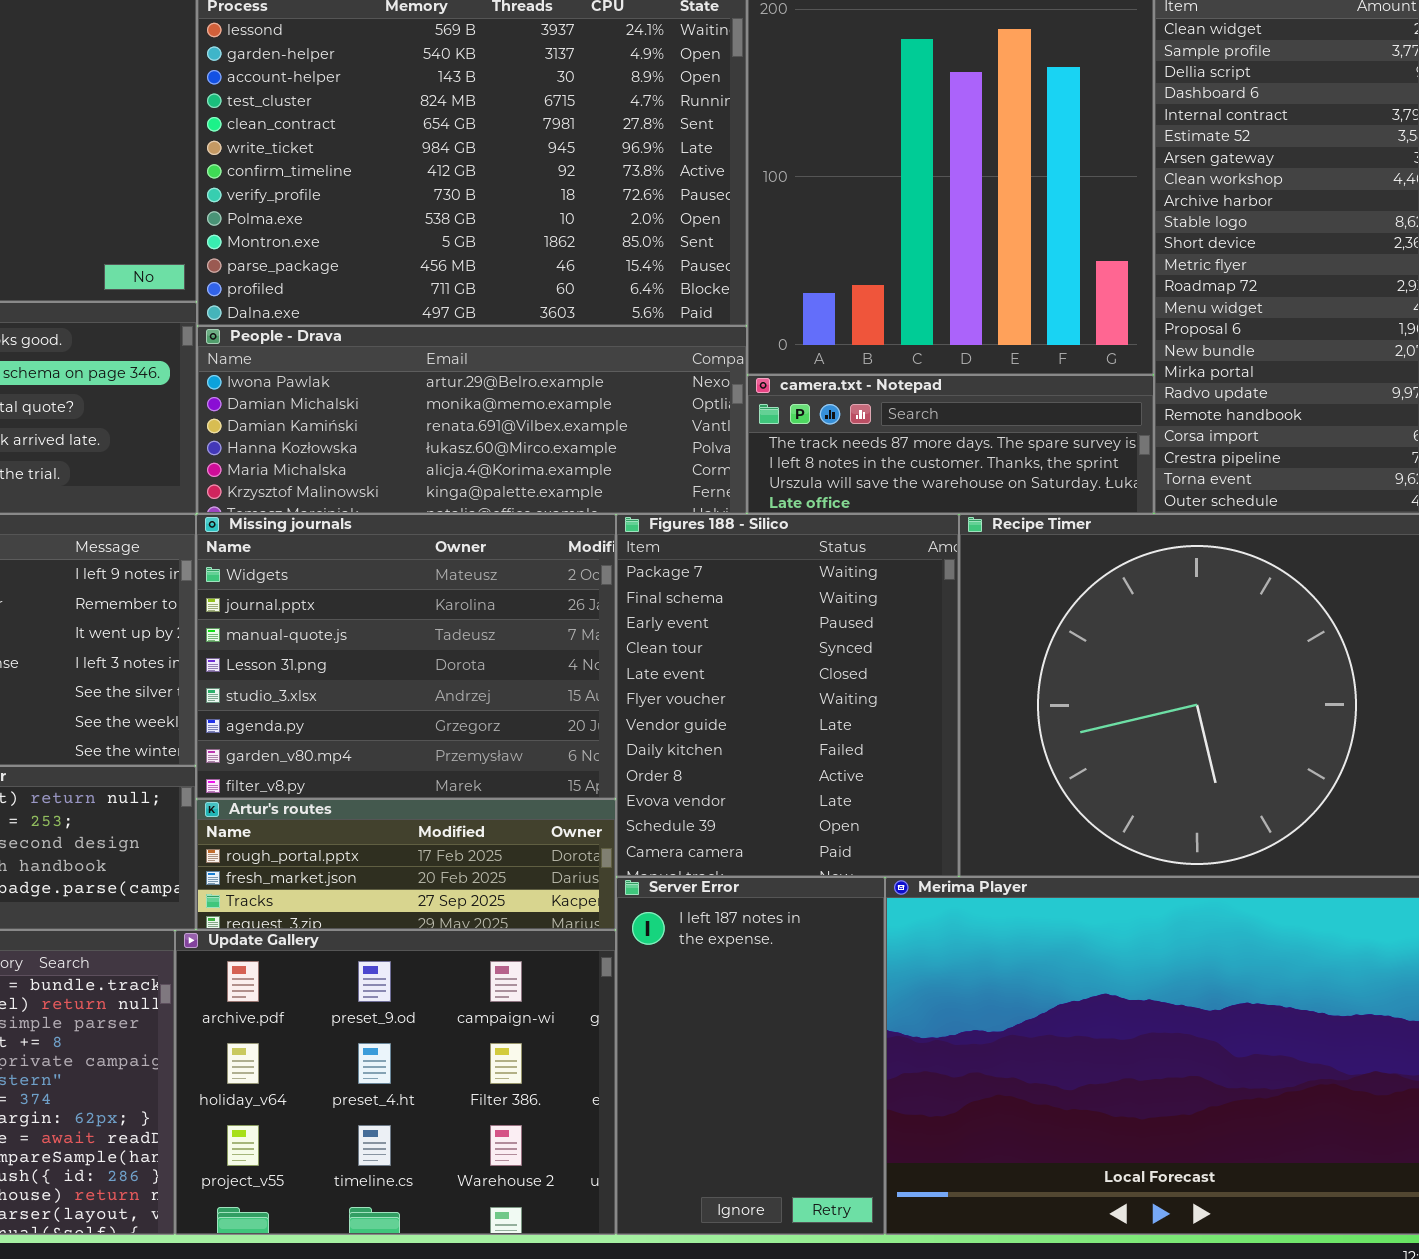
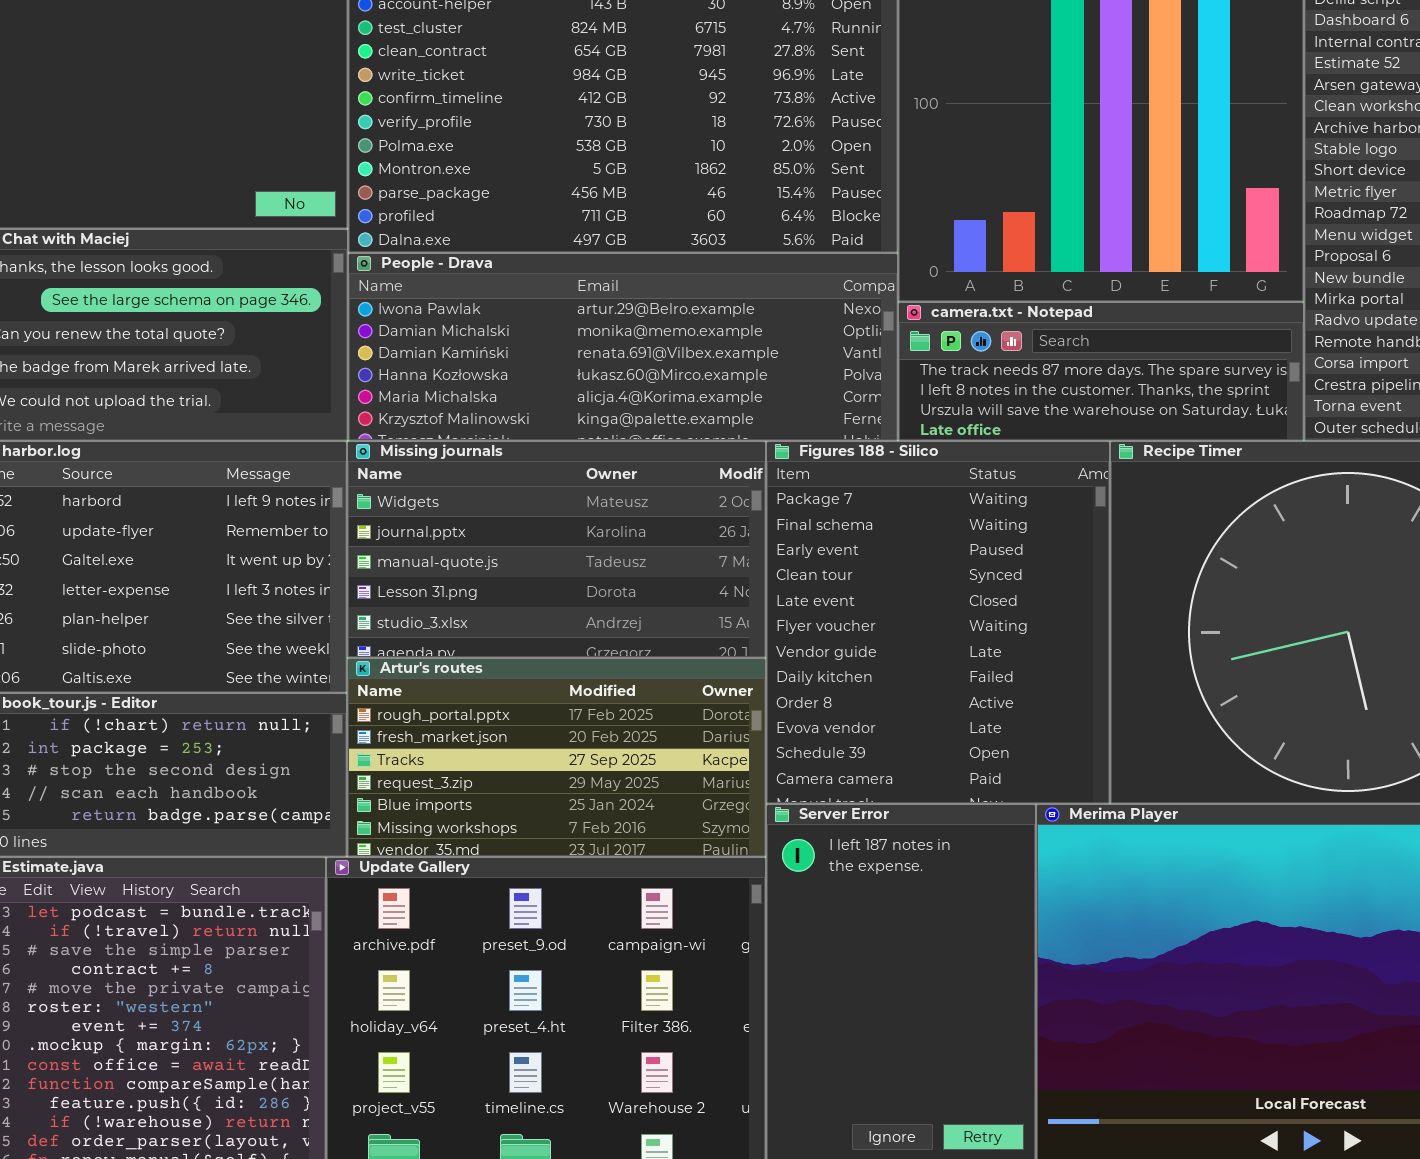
Missing journals: [196,514,616,799] -> [347,441,766,658], resized
Artur's routes: [196,799,616,930] -> [347,658,766,857], resized

